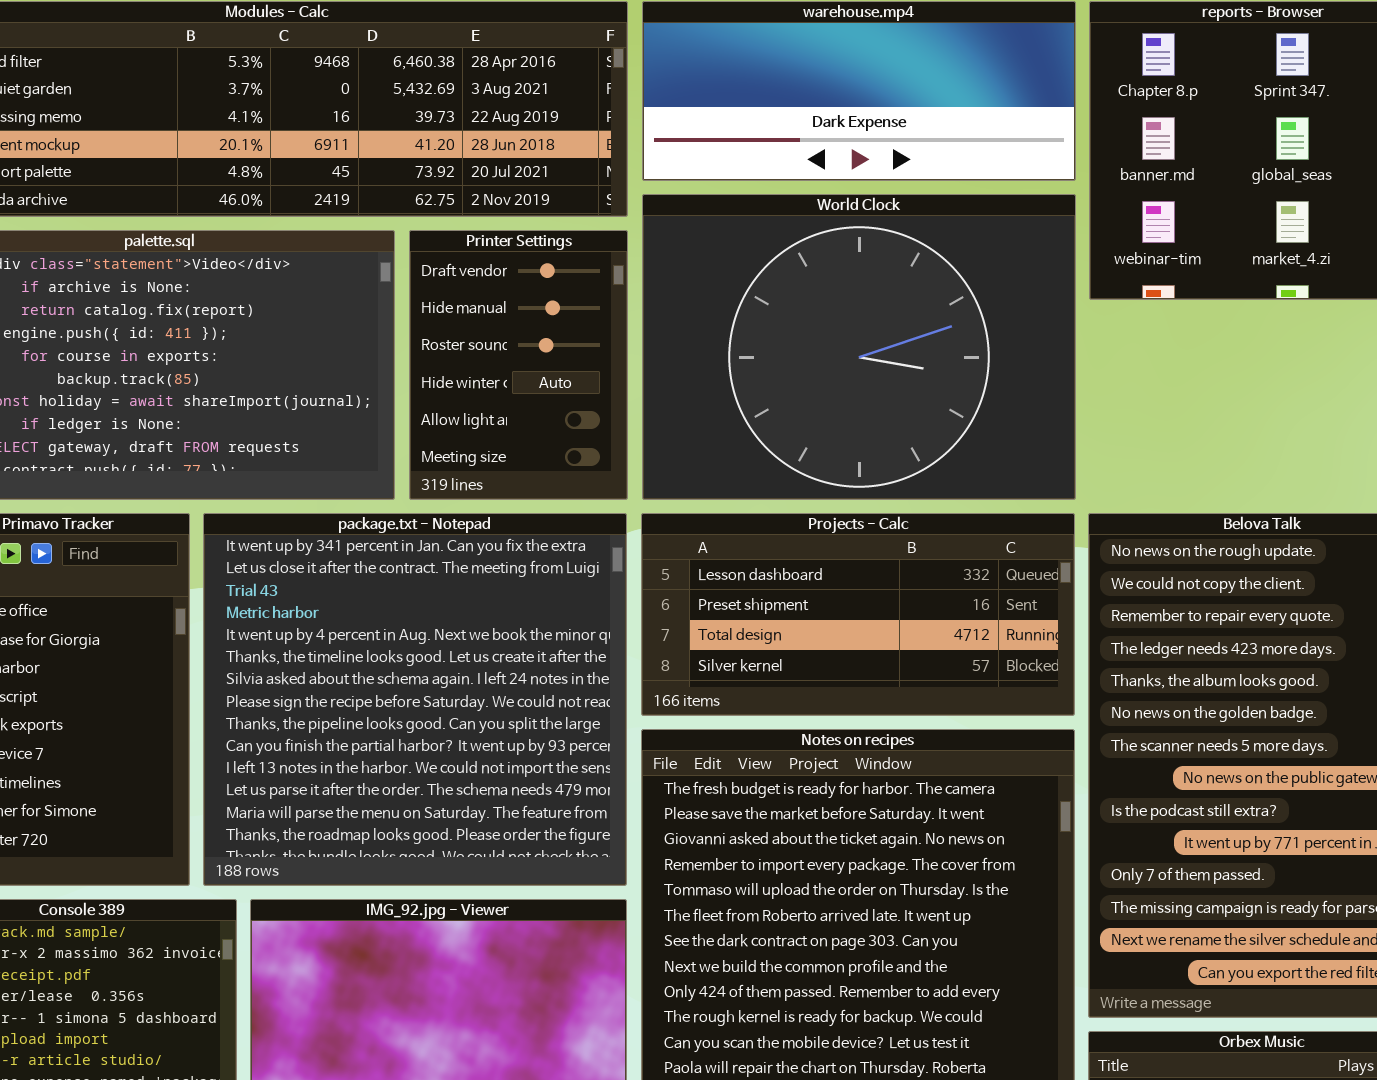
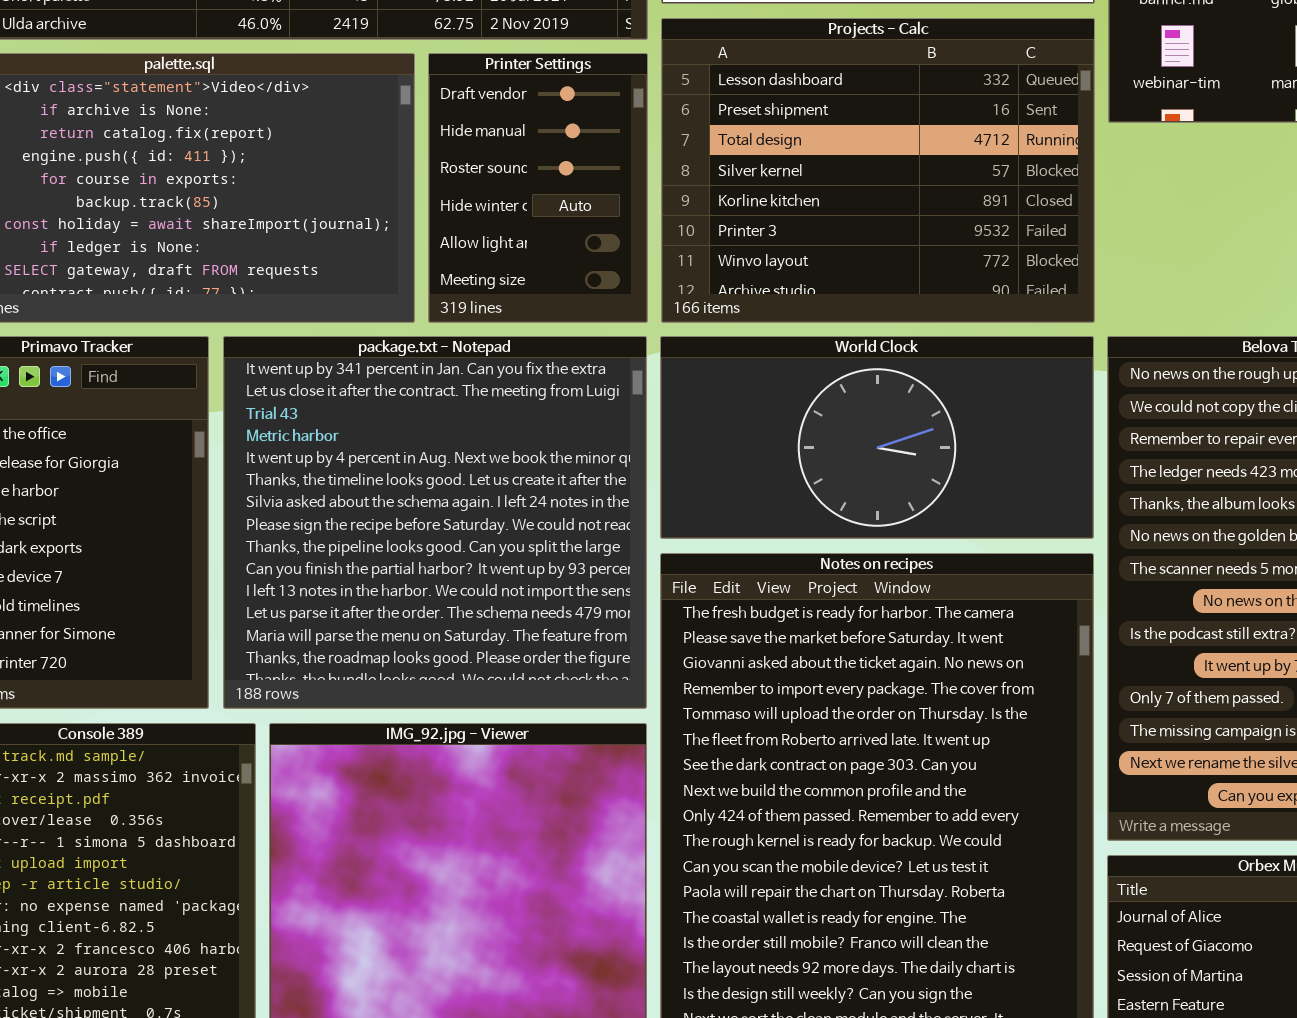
World Clock: [642,194,1076,500] -> [660,336,1094,539], moved, resized
Projects - Calc: [641,513,1075,716] -> [661,18,1095,323], moved, resized

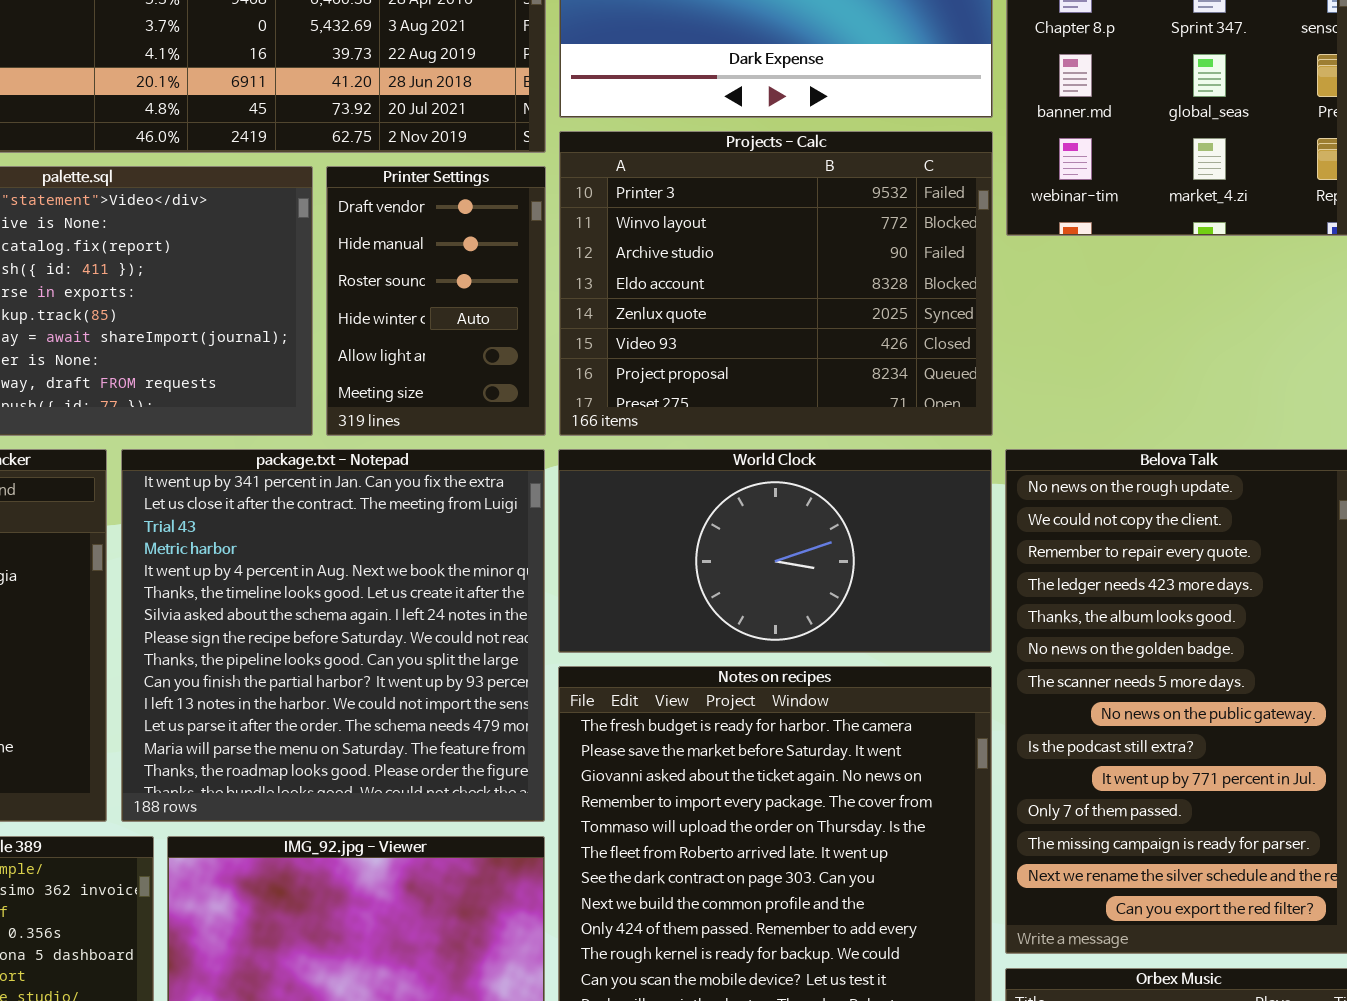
Projects - Calc: [661,18,1095,323] -> [559,131,993,436], scrolled down 5 rows

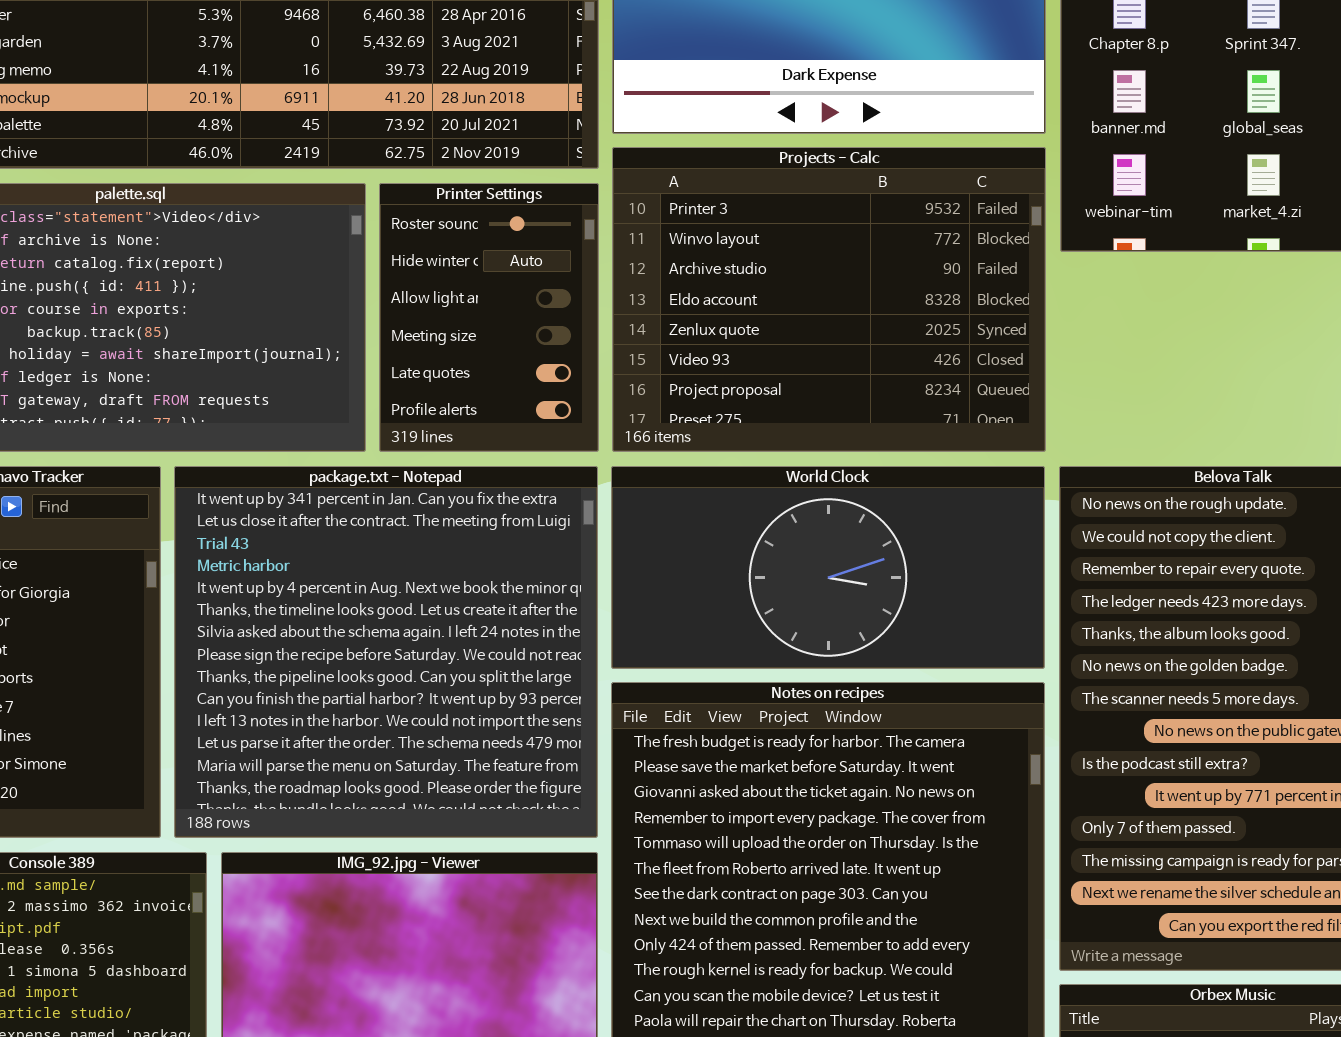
Printer Settings: [326,166,546,436] -> [379,183,599,452], scrolled down 2 rows

